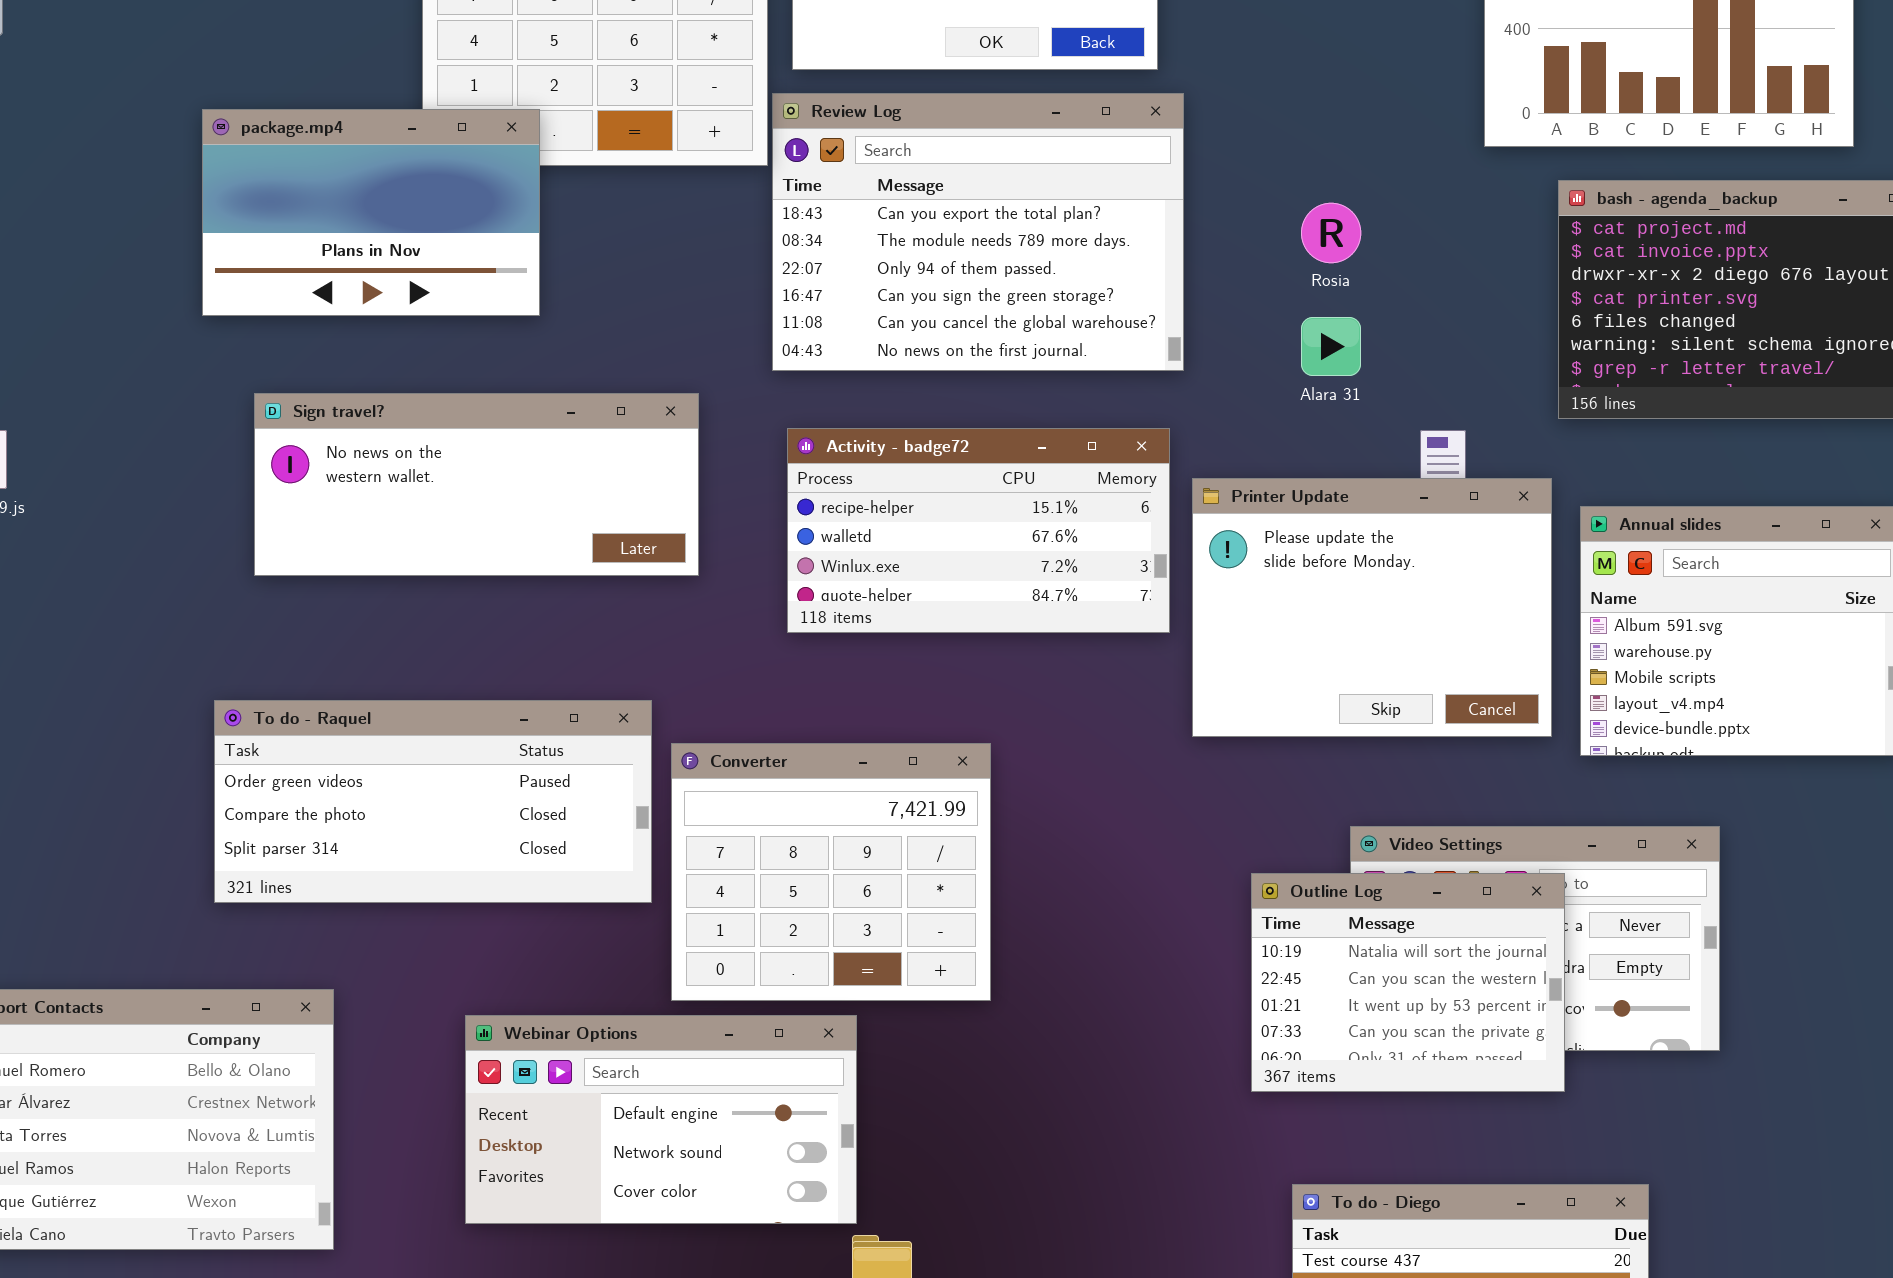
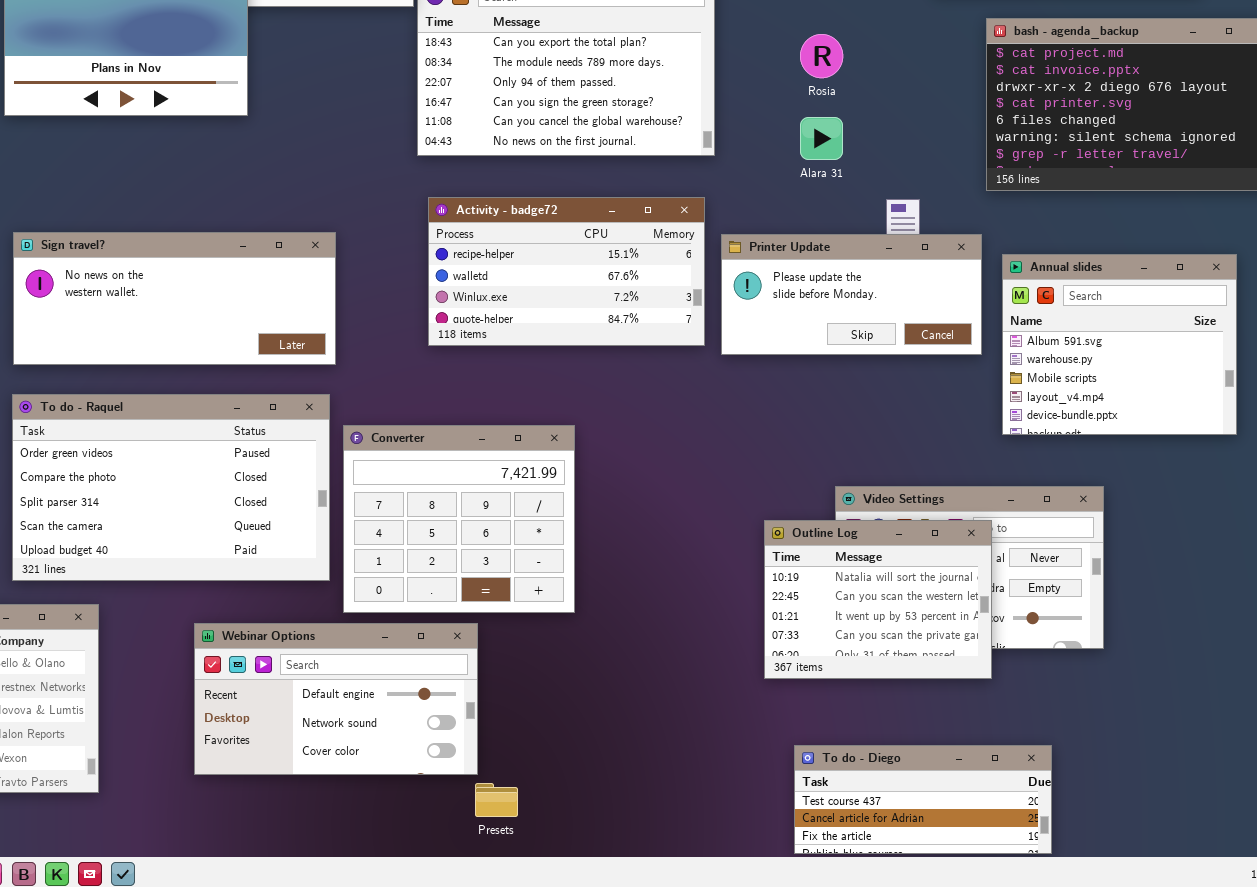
Sign travel?: [254,393,699,576] -> [13,232,336,365], moved
Printer Update: [1192,478,1552,737] -> [721,234,982,355], resized
To do - Raquel: [214,700,652,903] -> [12,394,330,581], resized

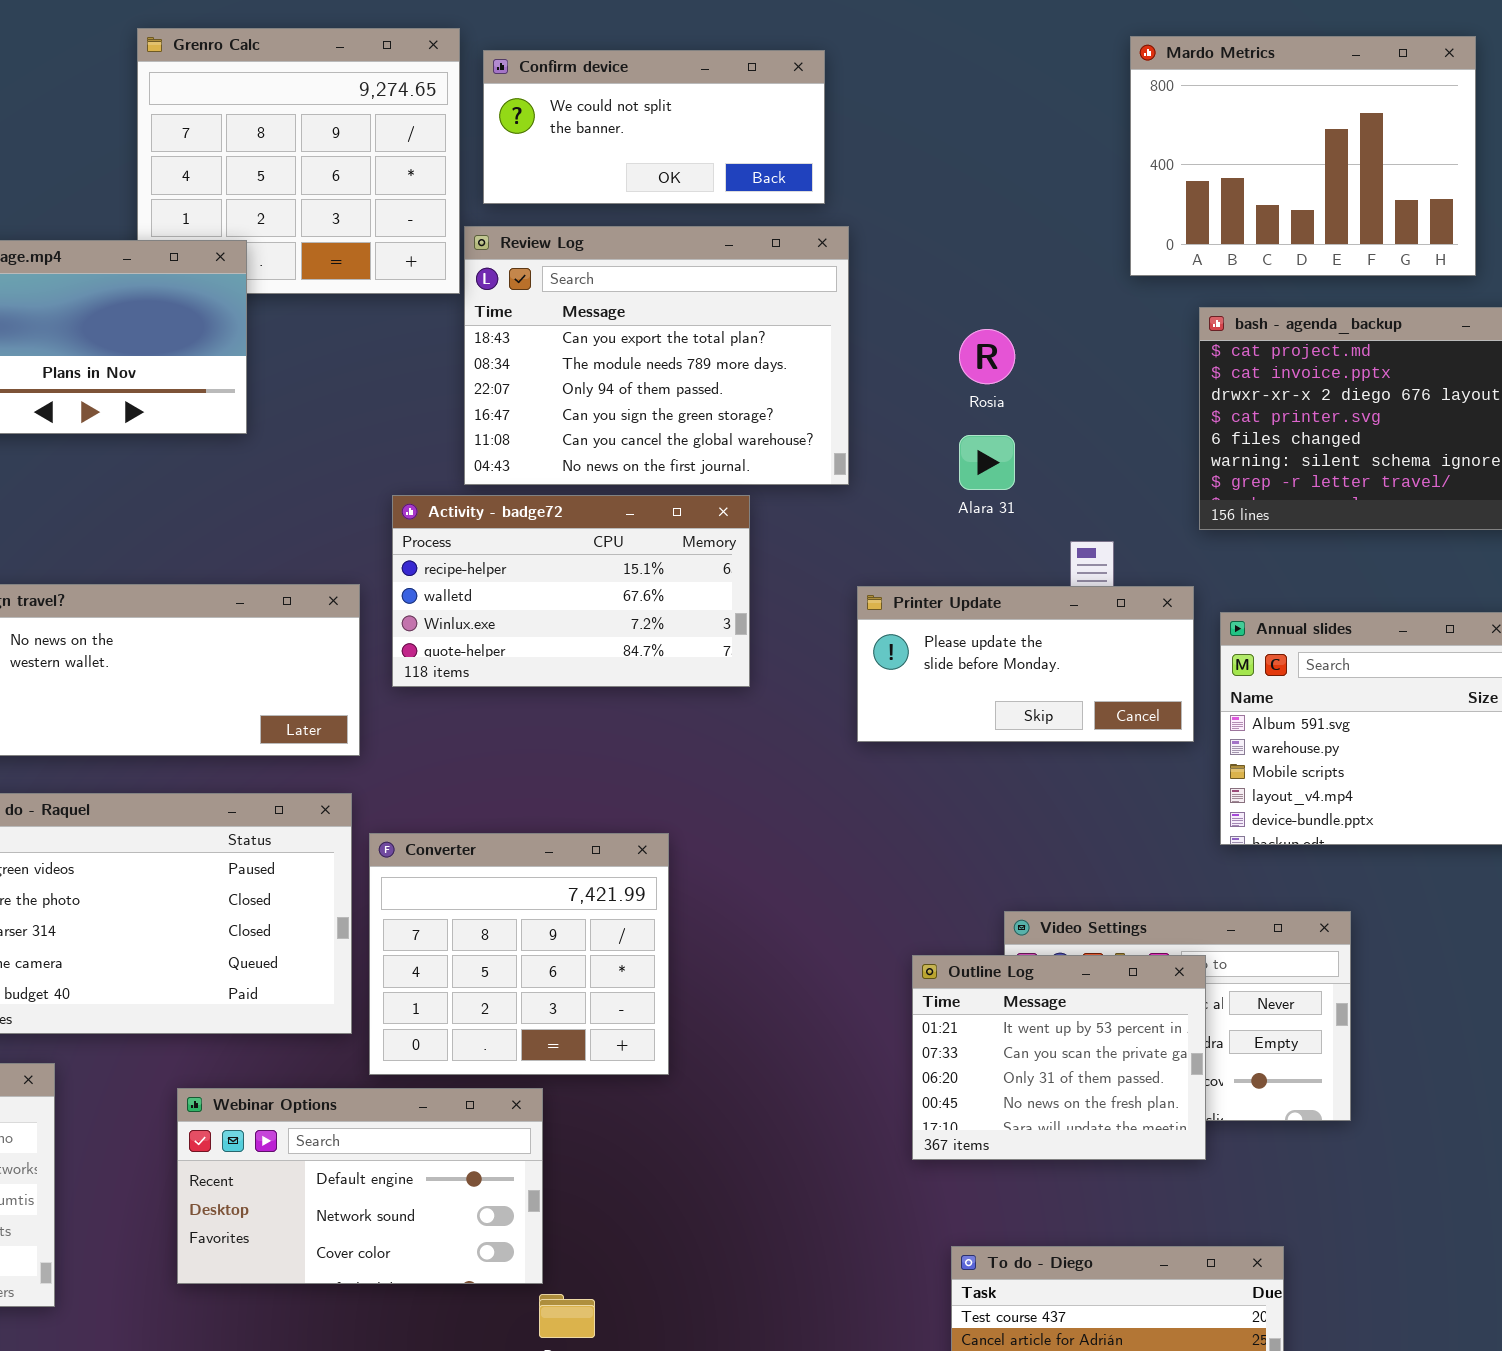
Activity - badge72: [428,197,705,346] -> [392,495,750,687], moved
Outline Log: [764,520,992,679] -> [912,955,1206,1160], scrolled down 2 rows

